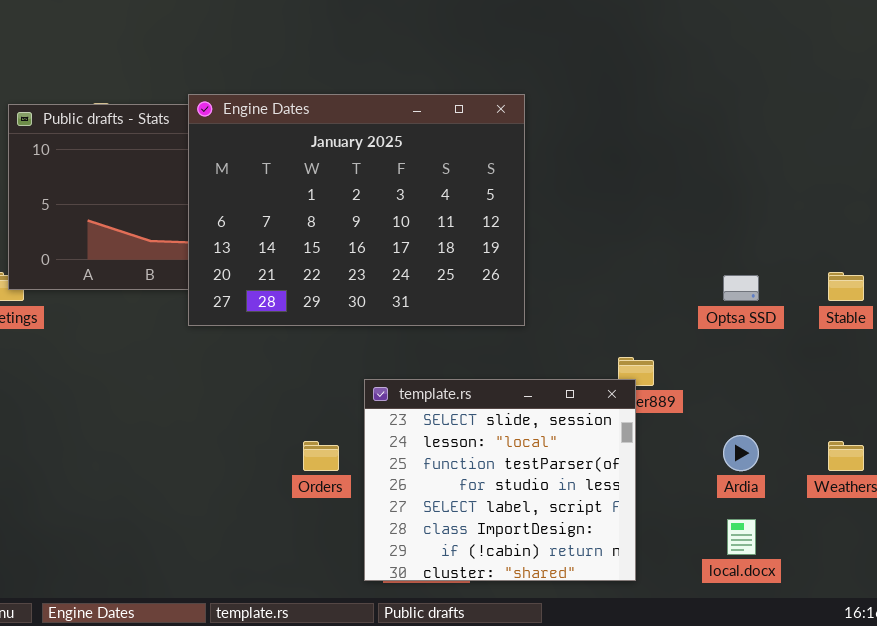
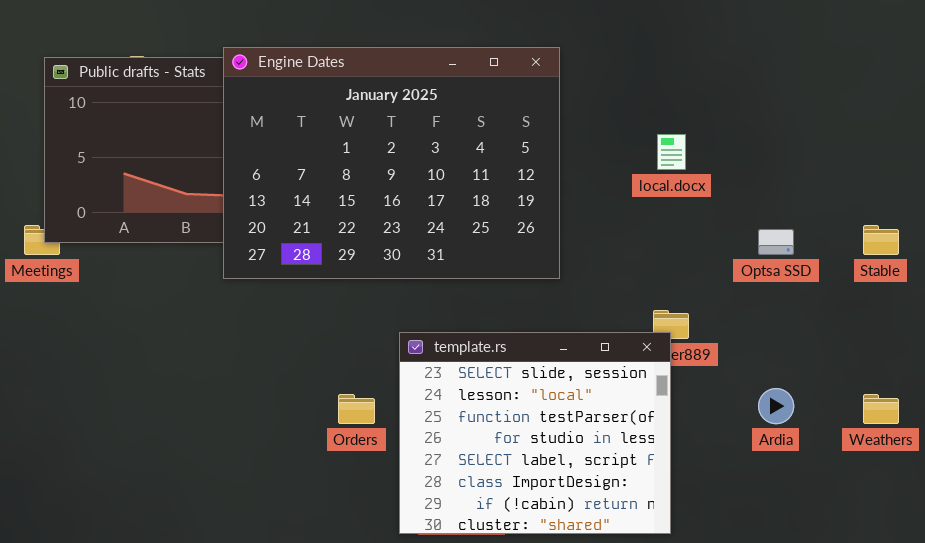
local.docx: [727,519,756,555] -> [657,134,686,170], moved

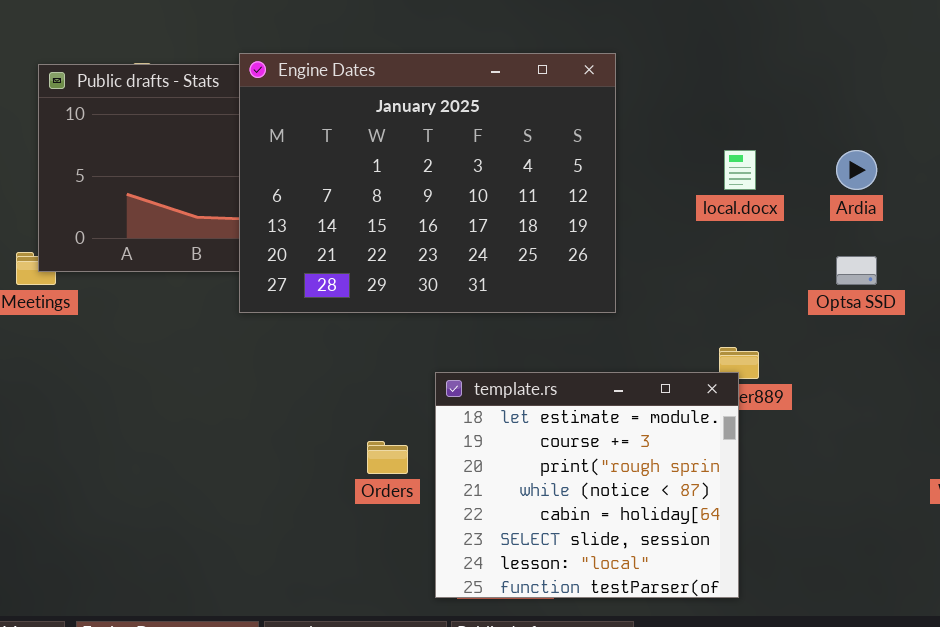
template.rs: [399,332,671,534] -> [435,372,739,598], scrolled up 5 rows
Ardia: [758,388,794,424] -> [836,150,877,190], moved

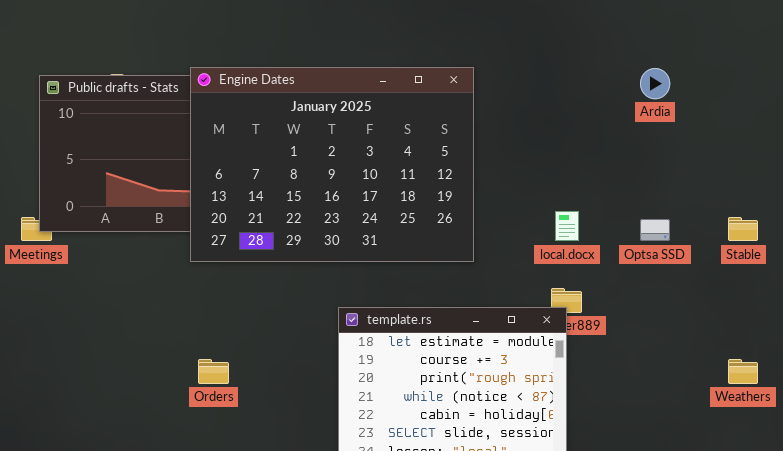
local.docx: [724,150,756,190] -> [555,211,579,241], moved
Ardia: [836,150,877,190] -> [640,68,670,99], moved
Orders: [367,441,408,474] -> [198,359,229,384], moved

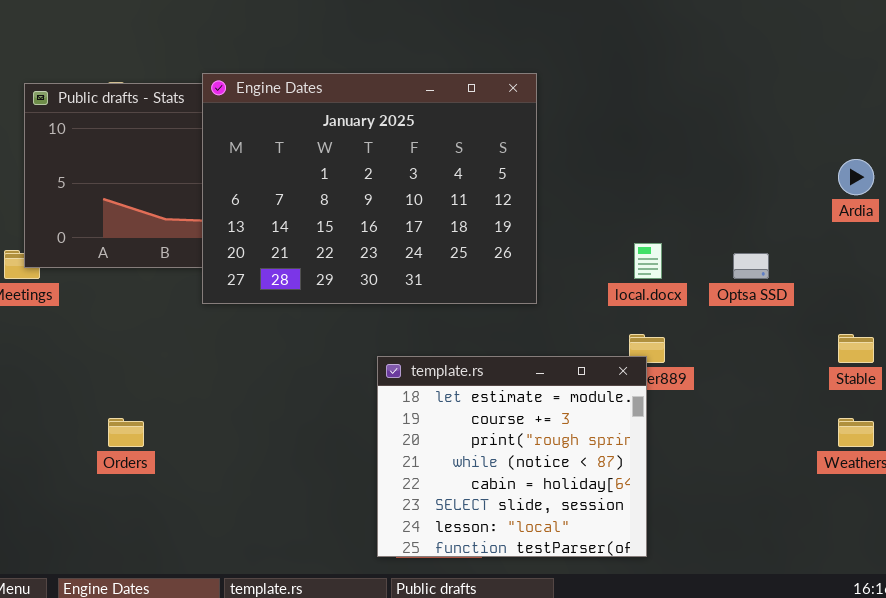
Ardia: [640,68,670,99] -> [838,159,874,195], moved
Stable: [728,217,758,241] -> [838,334,874,363], moved
Orders: [198,359,229,384] -> [108,418,144,447], moved

